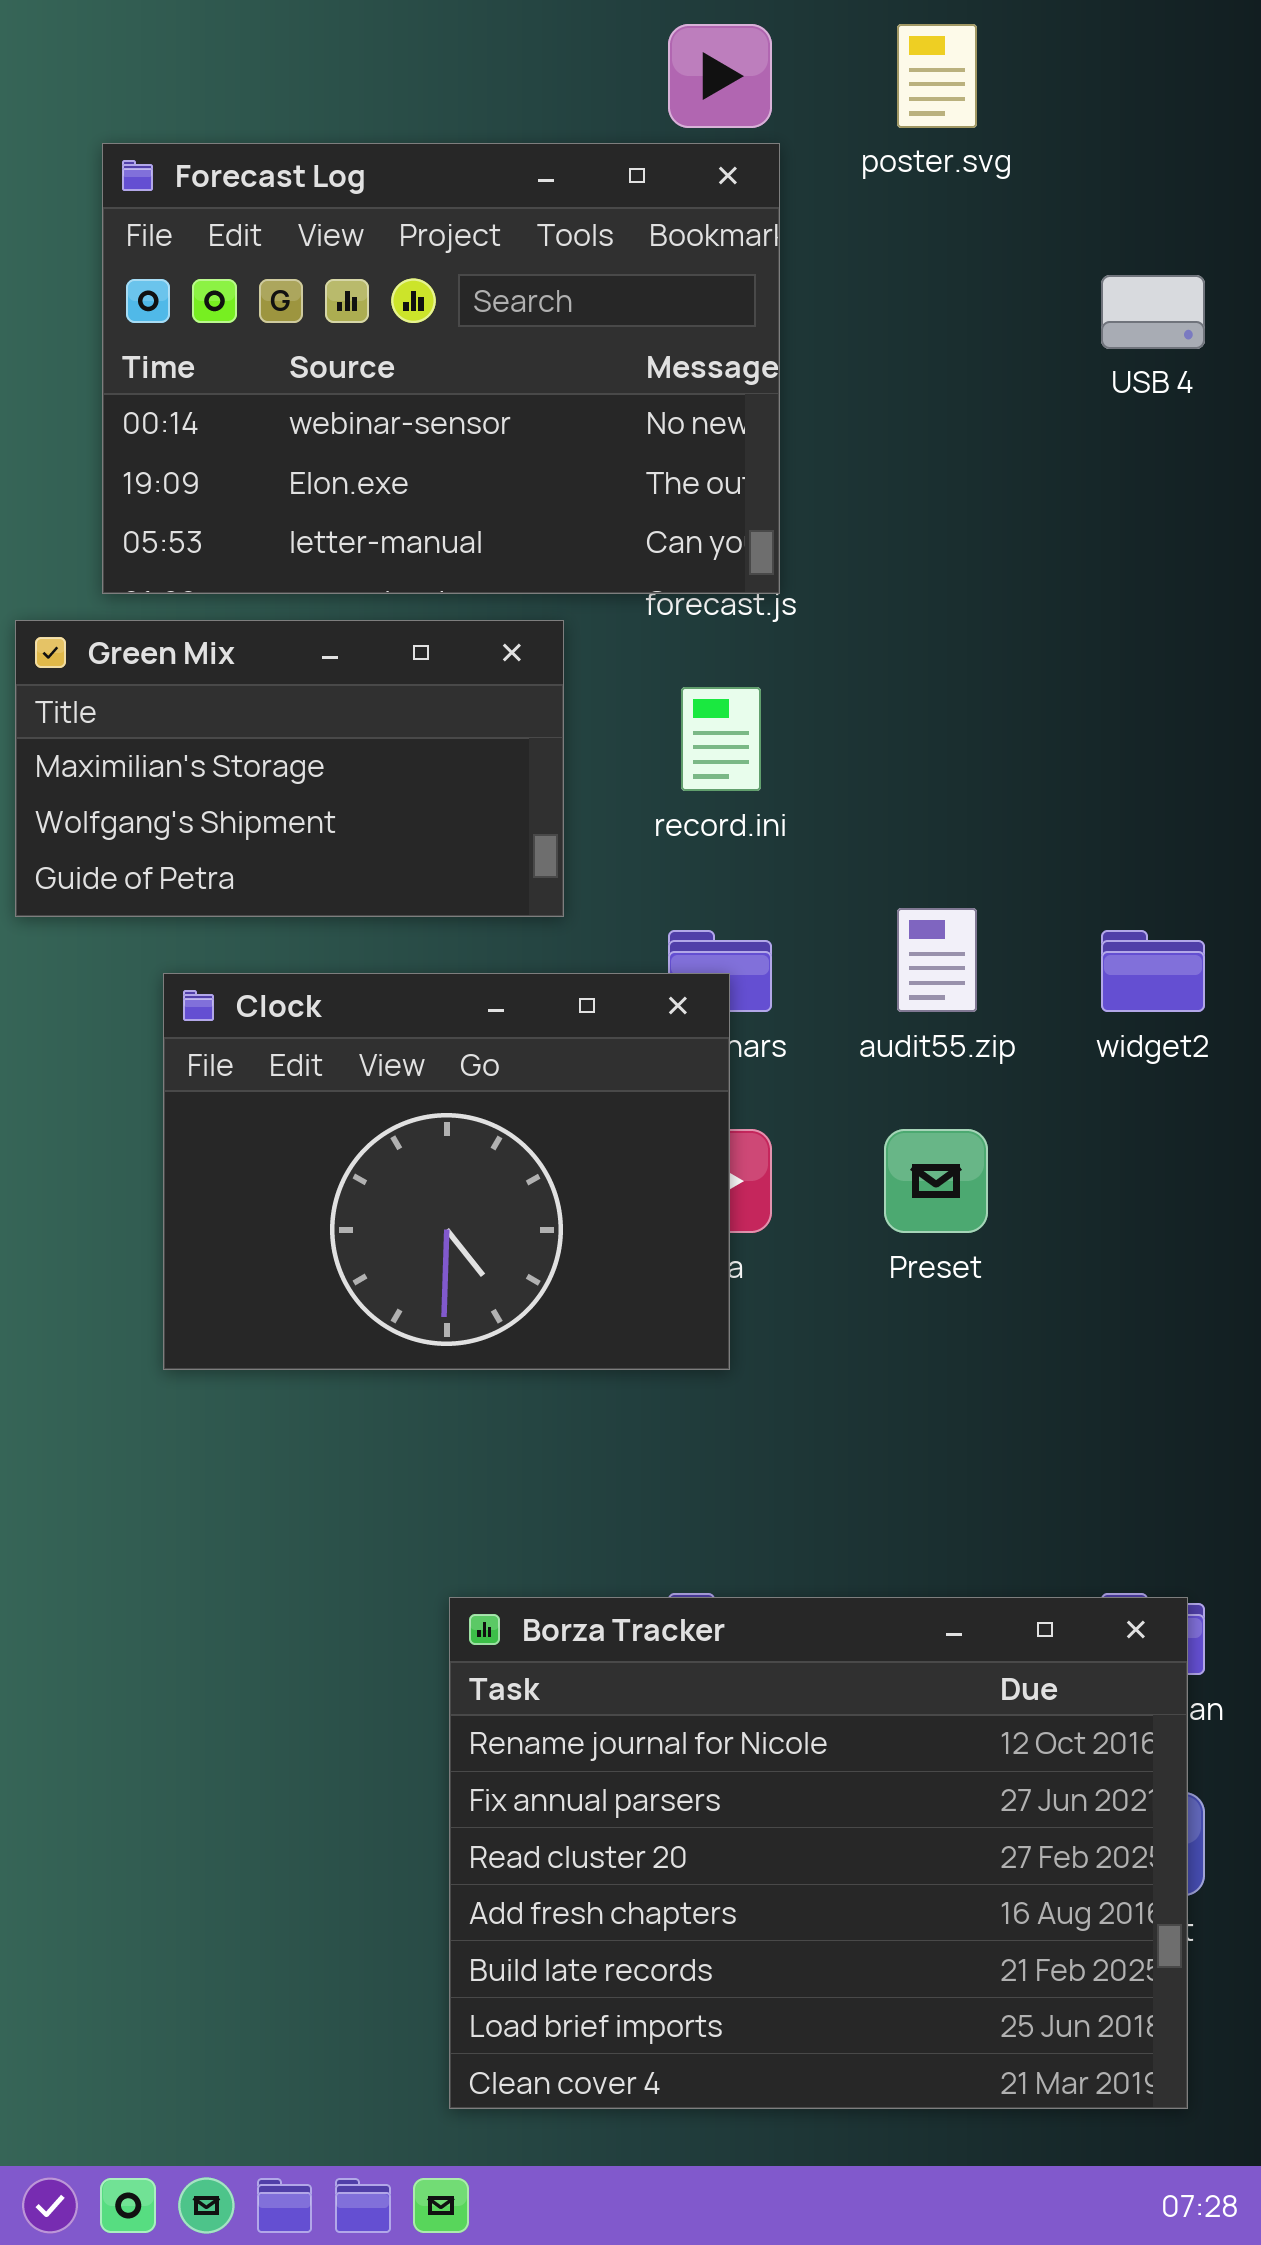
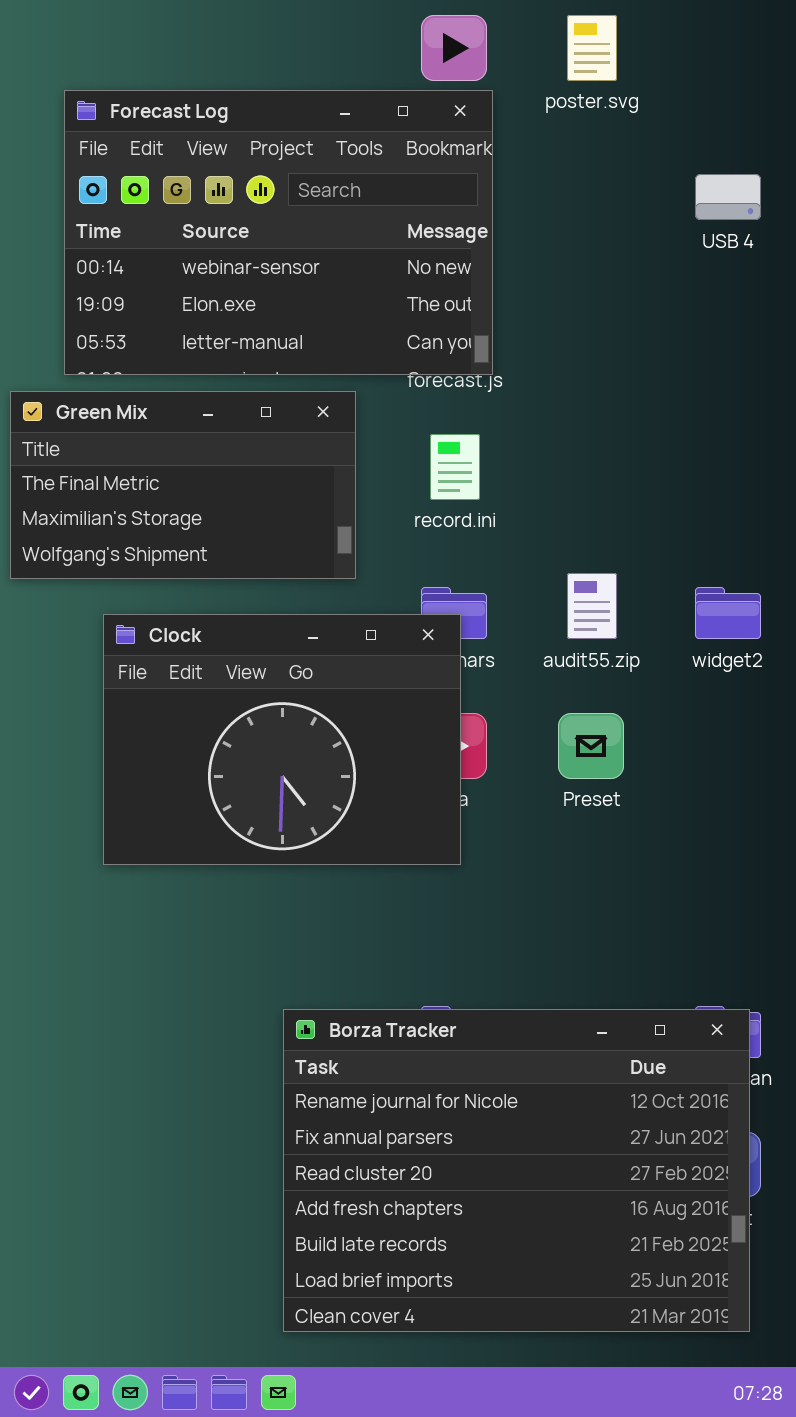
Green Mix: [15,620,564,917] -> [10,391,356,579], scrolled up 1 row

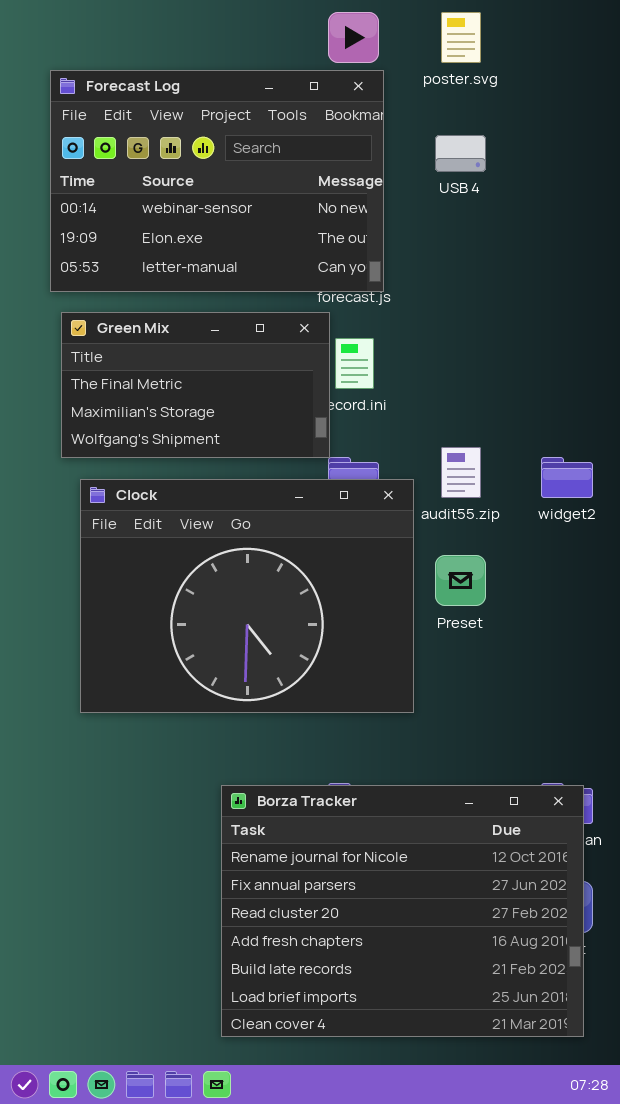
USB 4: [695,174,761,220] -> [435,135,486,172], moved
Green Mix: [10,391,356,579] -> [61,312,330,458], moved
Clock: [103,614,461,865] -> [80,479,414,713], resized

